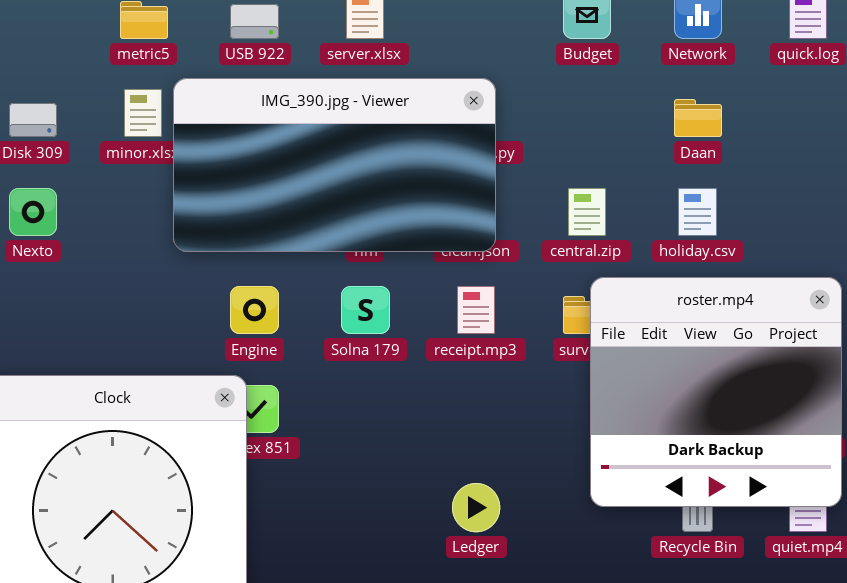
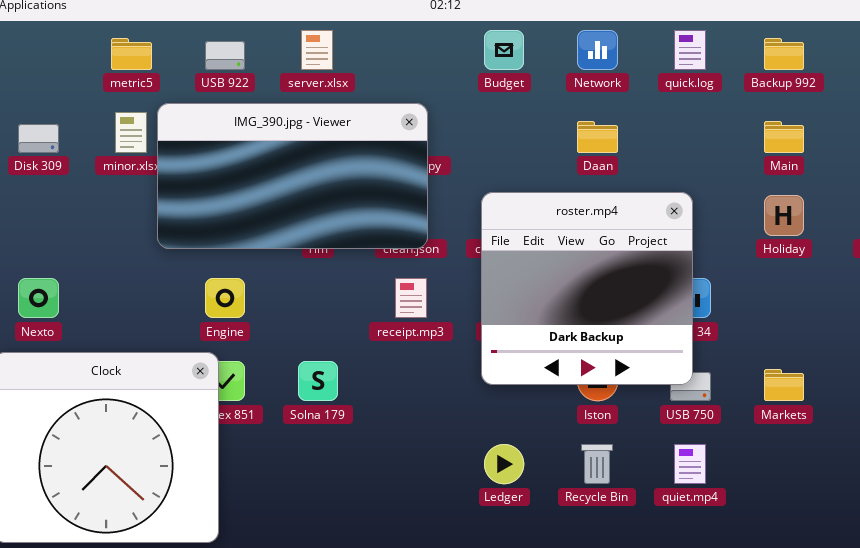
Nexto: [9,188,57,236] -> [18,278,59,318], moved
roster.mp4: [590,277,842,507] -> [481,192,693,385], moved
Solna 179: [341,286,390,334] -> [298,361,338,401], moved
Ledger: [452,483,500,532] -> [484,444,524,484], moved

